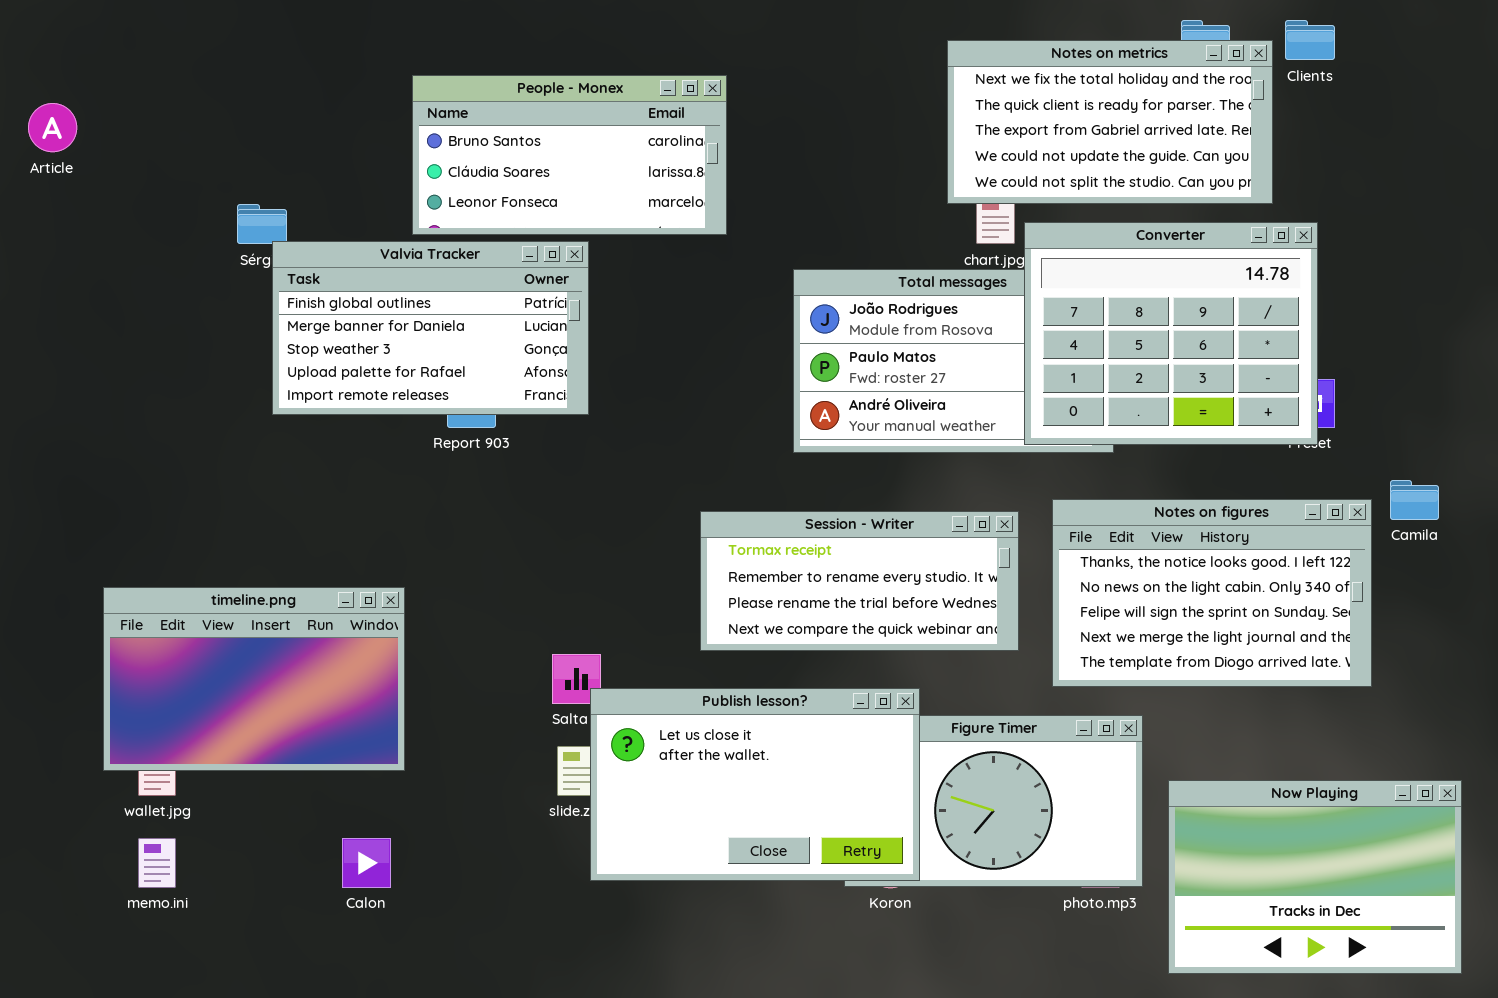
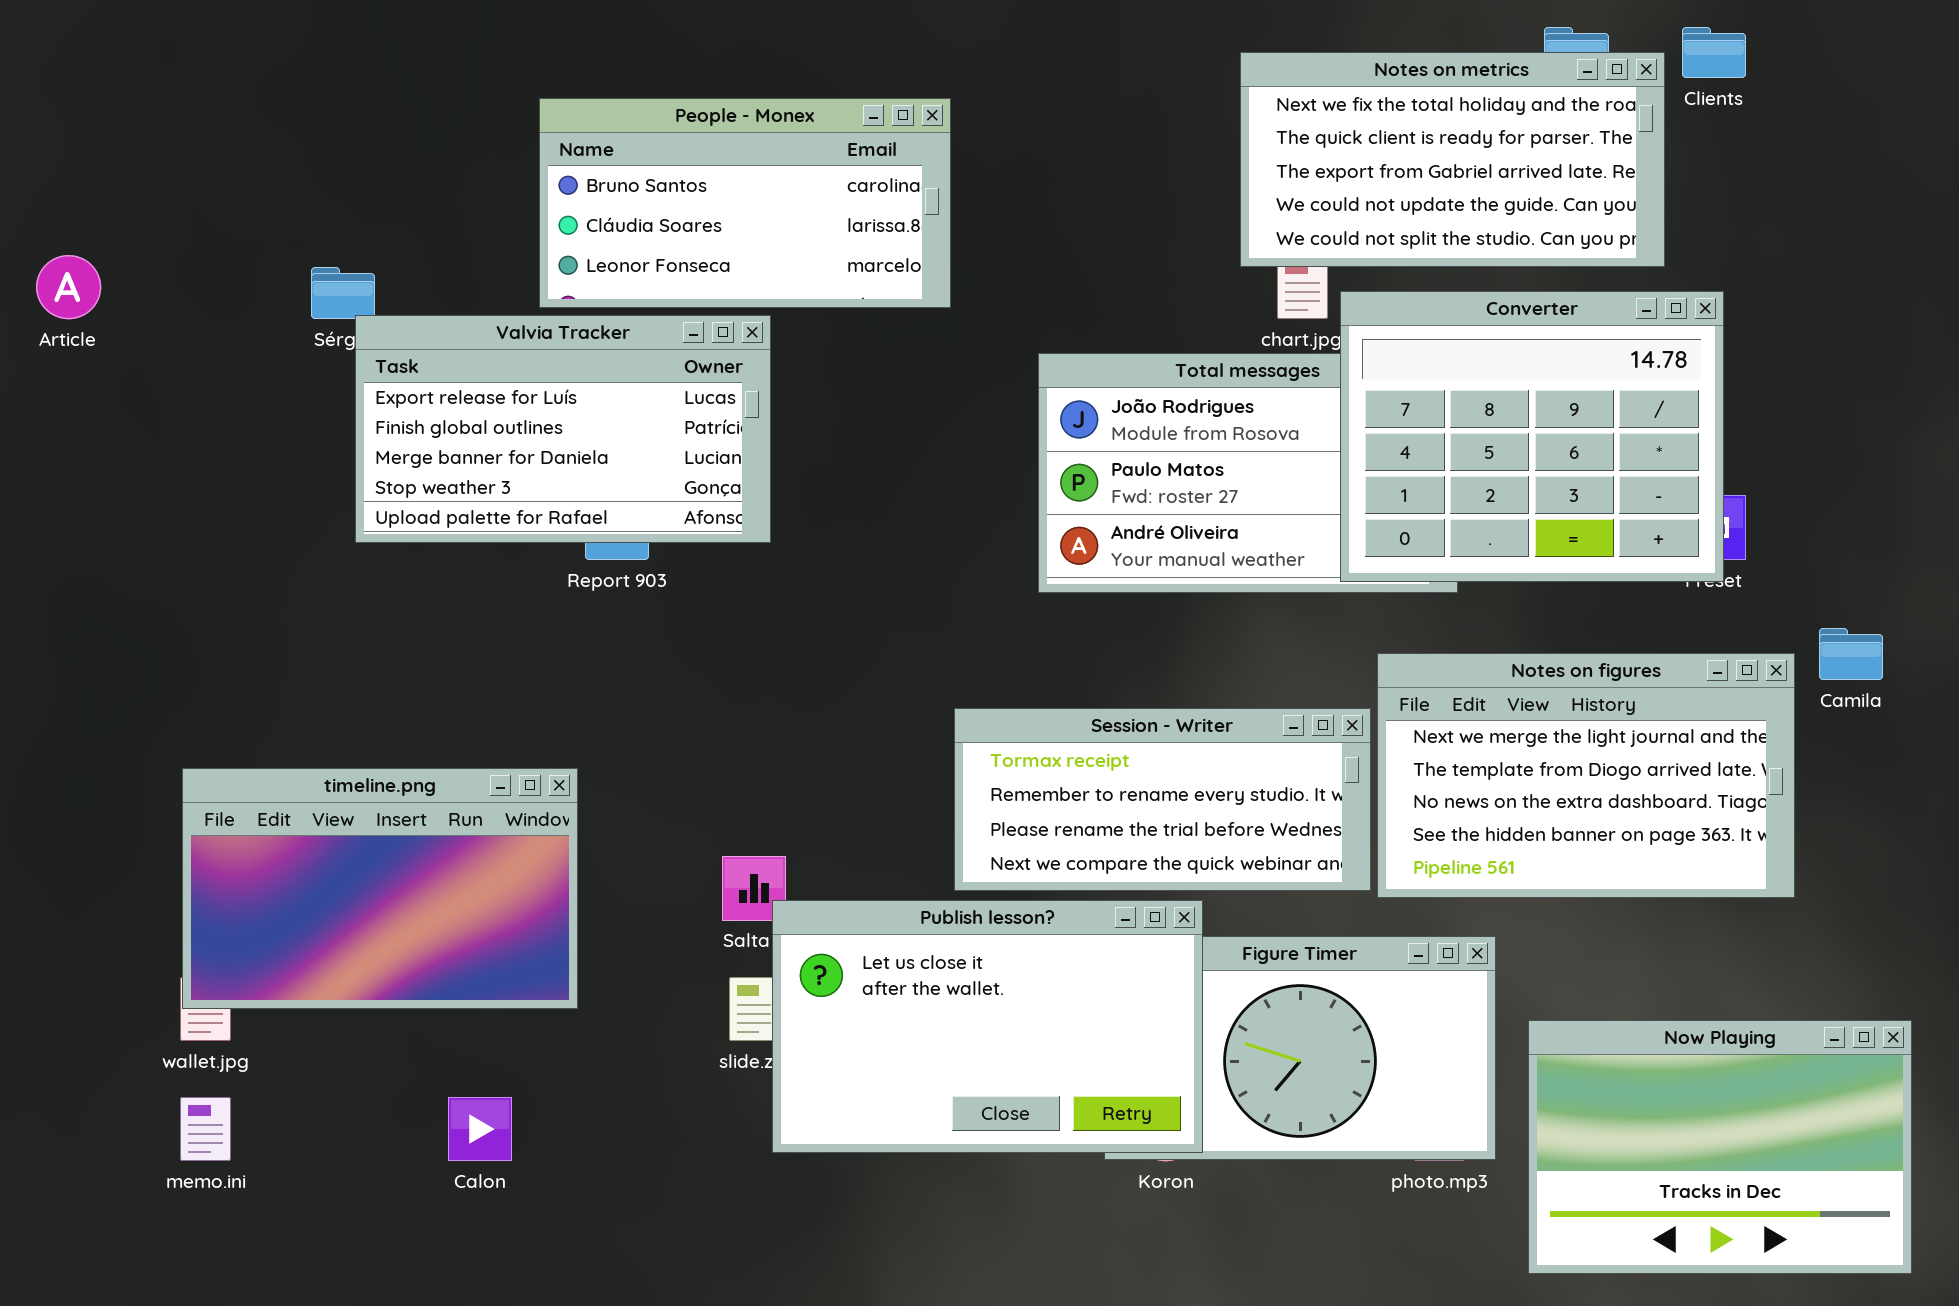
Article: [28,103,77,152] -> [36,255,101,319], moved
Valvia Tracker: [272,241,589,415] -> [355,315,771,543], scrolled up 1 row
Notes on figures: [1052,499,1372,687] -> [1377,653,1795,898], scrolled down 3 rows
Session - Writer: [700,511,1019,651] -> [954,708,1371,891], moved
timeline.png: [103,587,405,771] -> [182,768,578,1009], moved

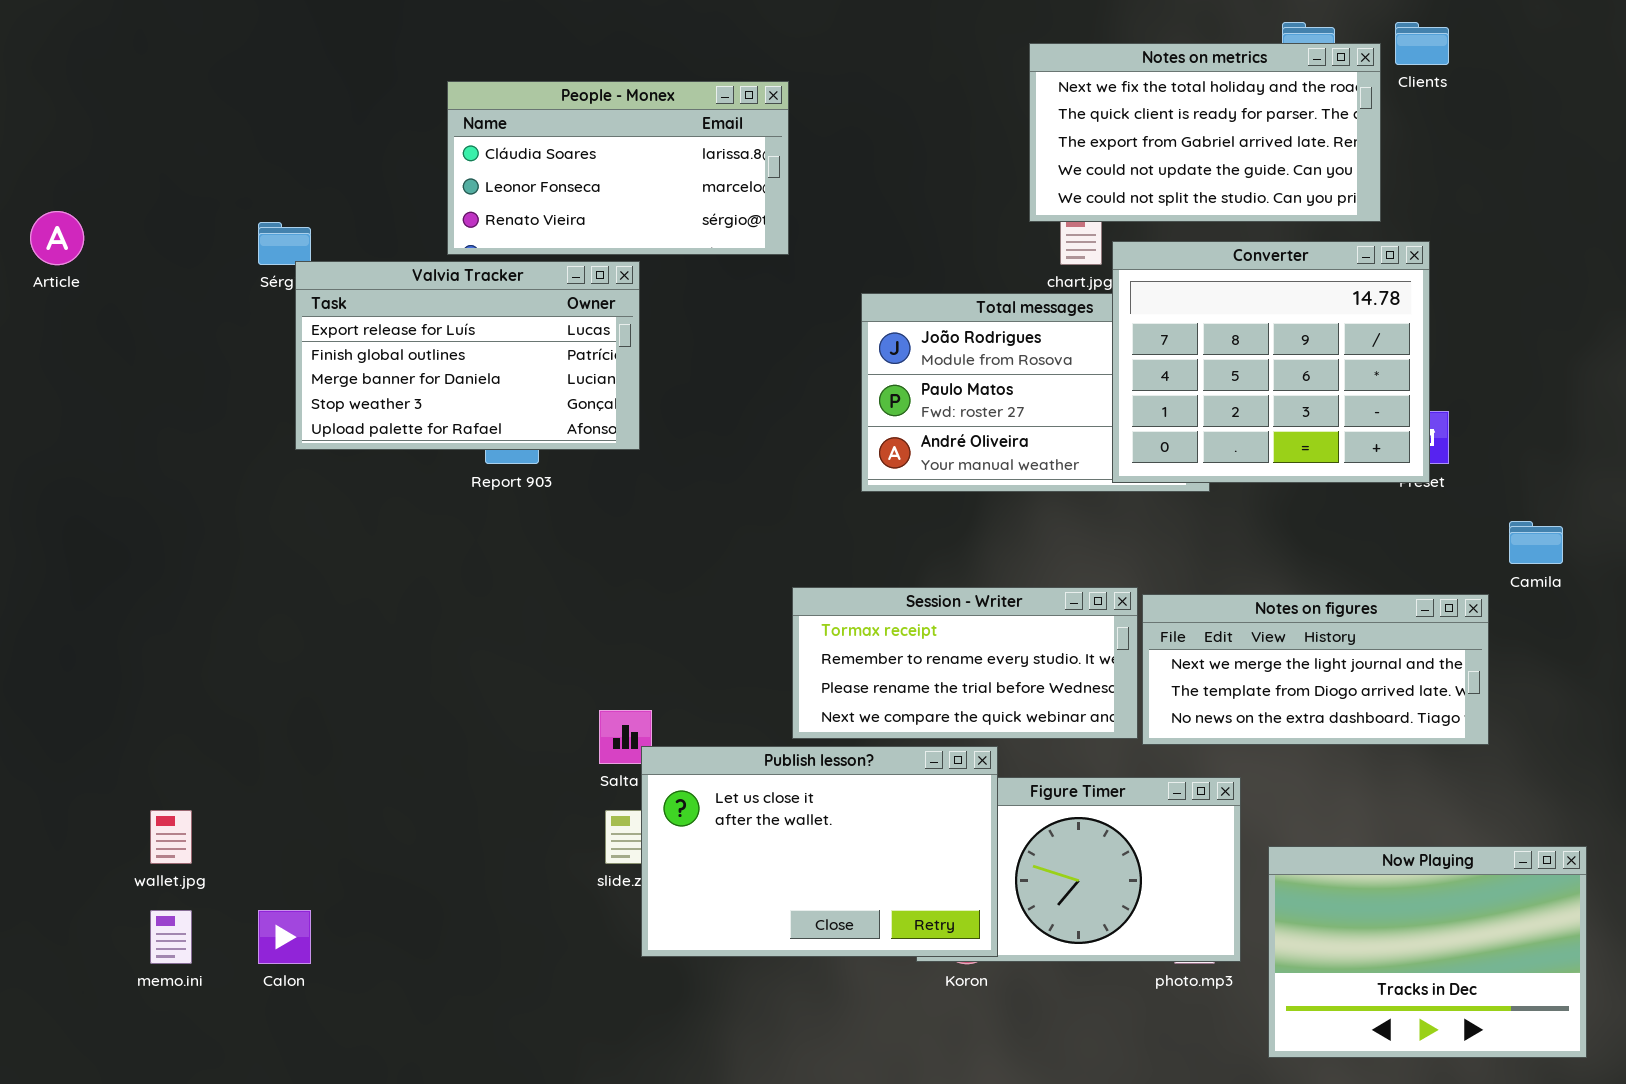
People - Monex: [539,98,951,308] -> [447,81,789,255], scrolled down 1 row
Notes on figures: [1377,653,1795,898] -> [1142,594,1489,745], resized
timeline.png: [182,768,578,1009] -> none, closed
Calon: [448,1097,512,1161] -> [258,910,311,964], moved

